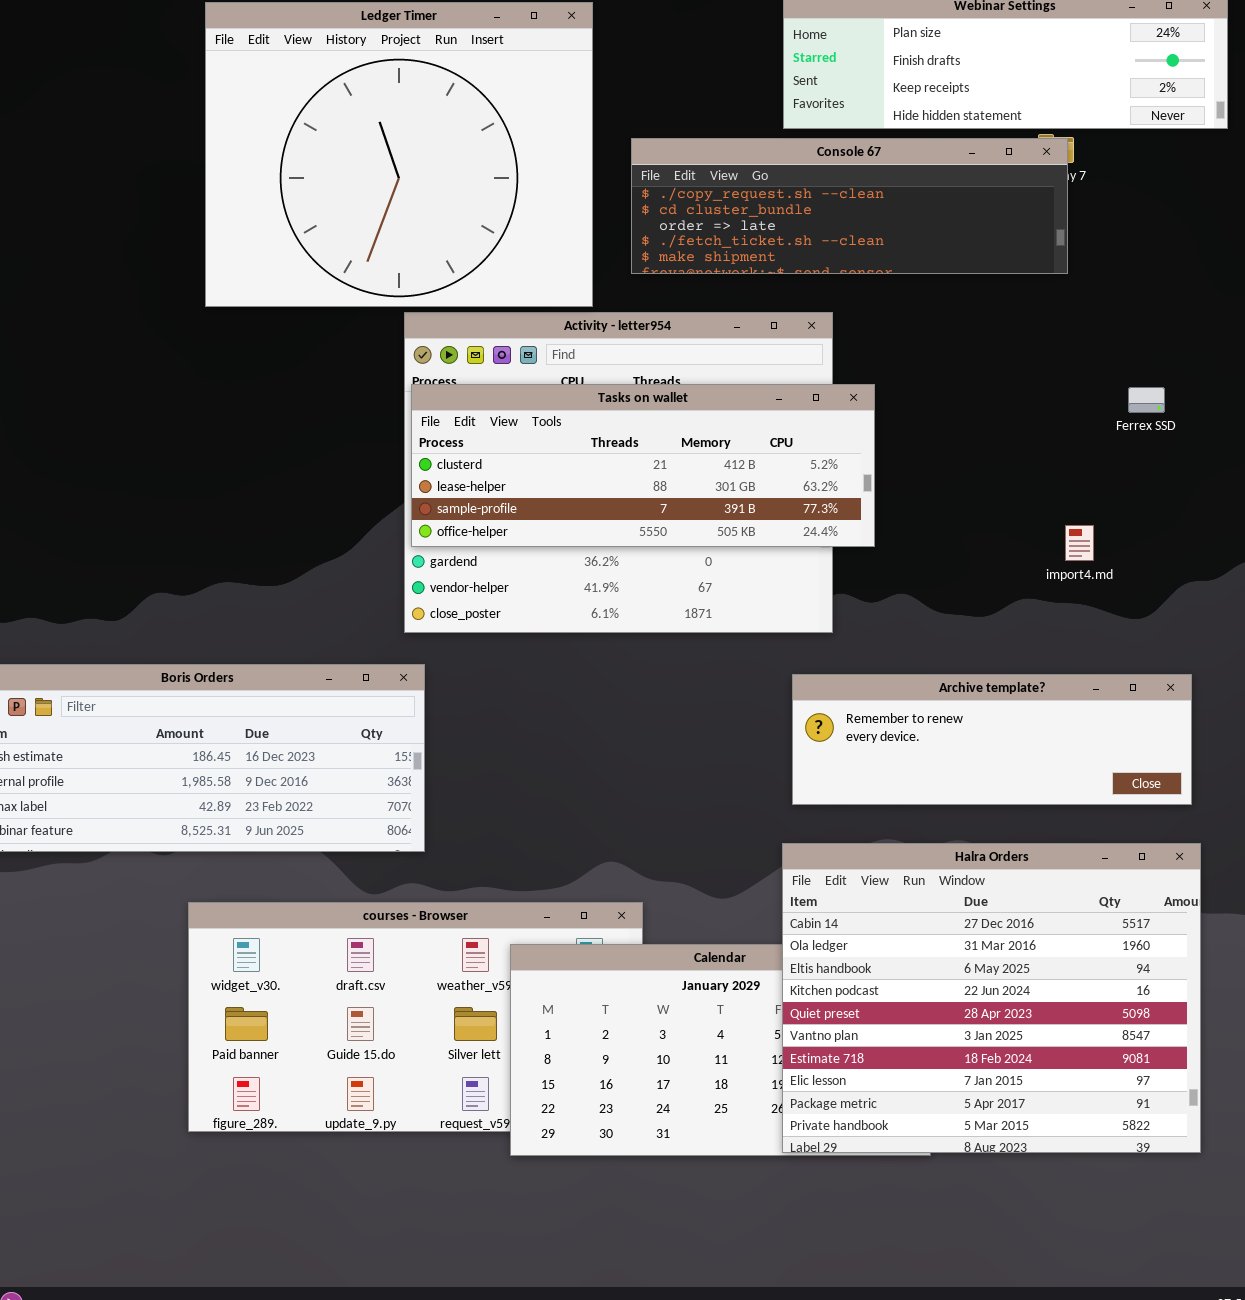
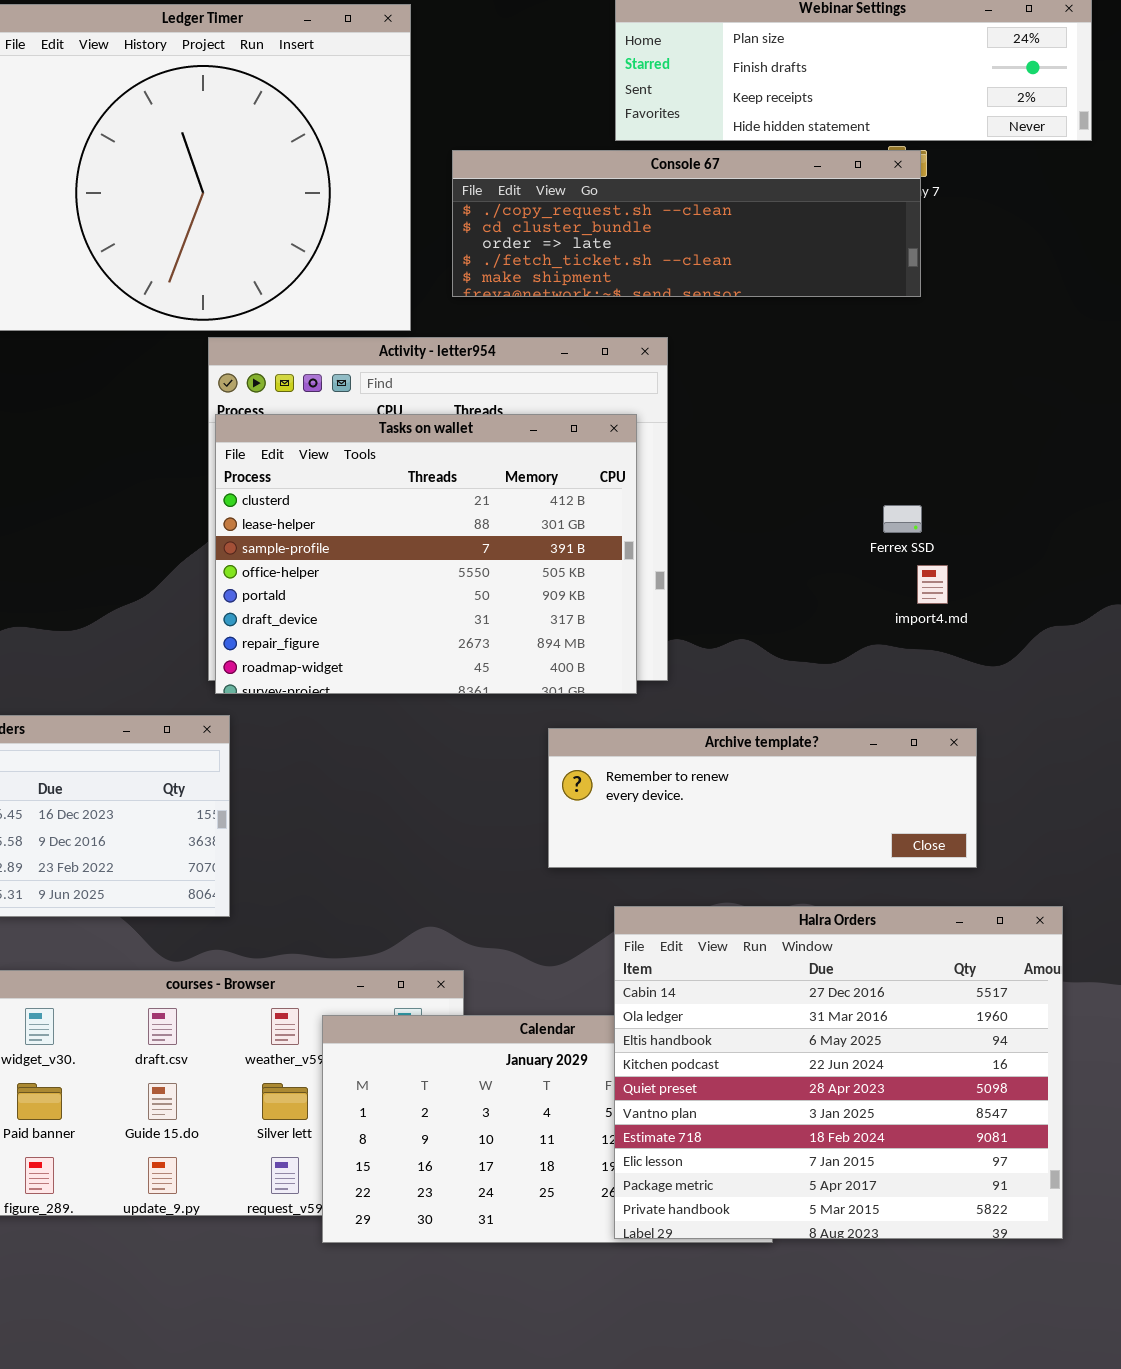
Tasks on wallet: [411,384,875,547] -> [215,414,637,694], resized
Ferrex SSD: [1128,387,1165,413] -> [883,505,922,533], moved
Archive template?: [792,674,1192,805] -> [548,728,977,868], moved

